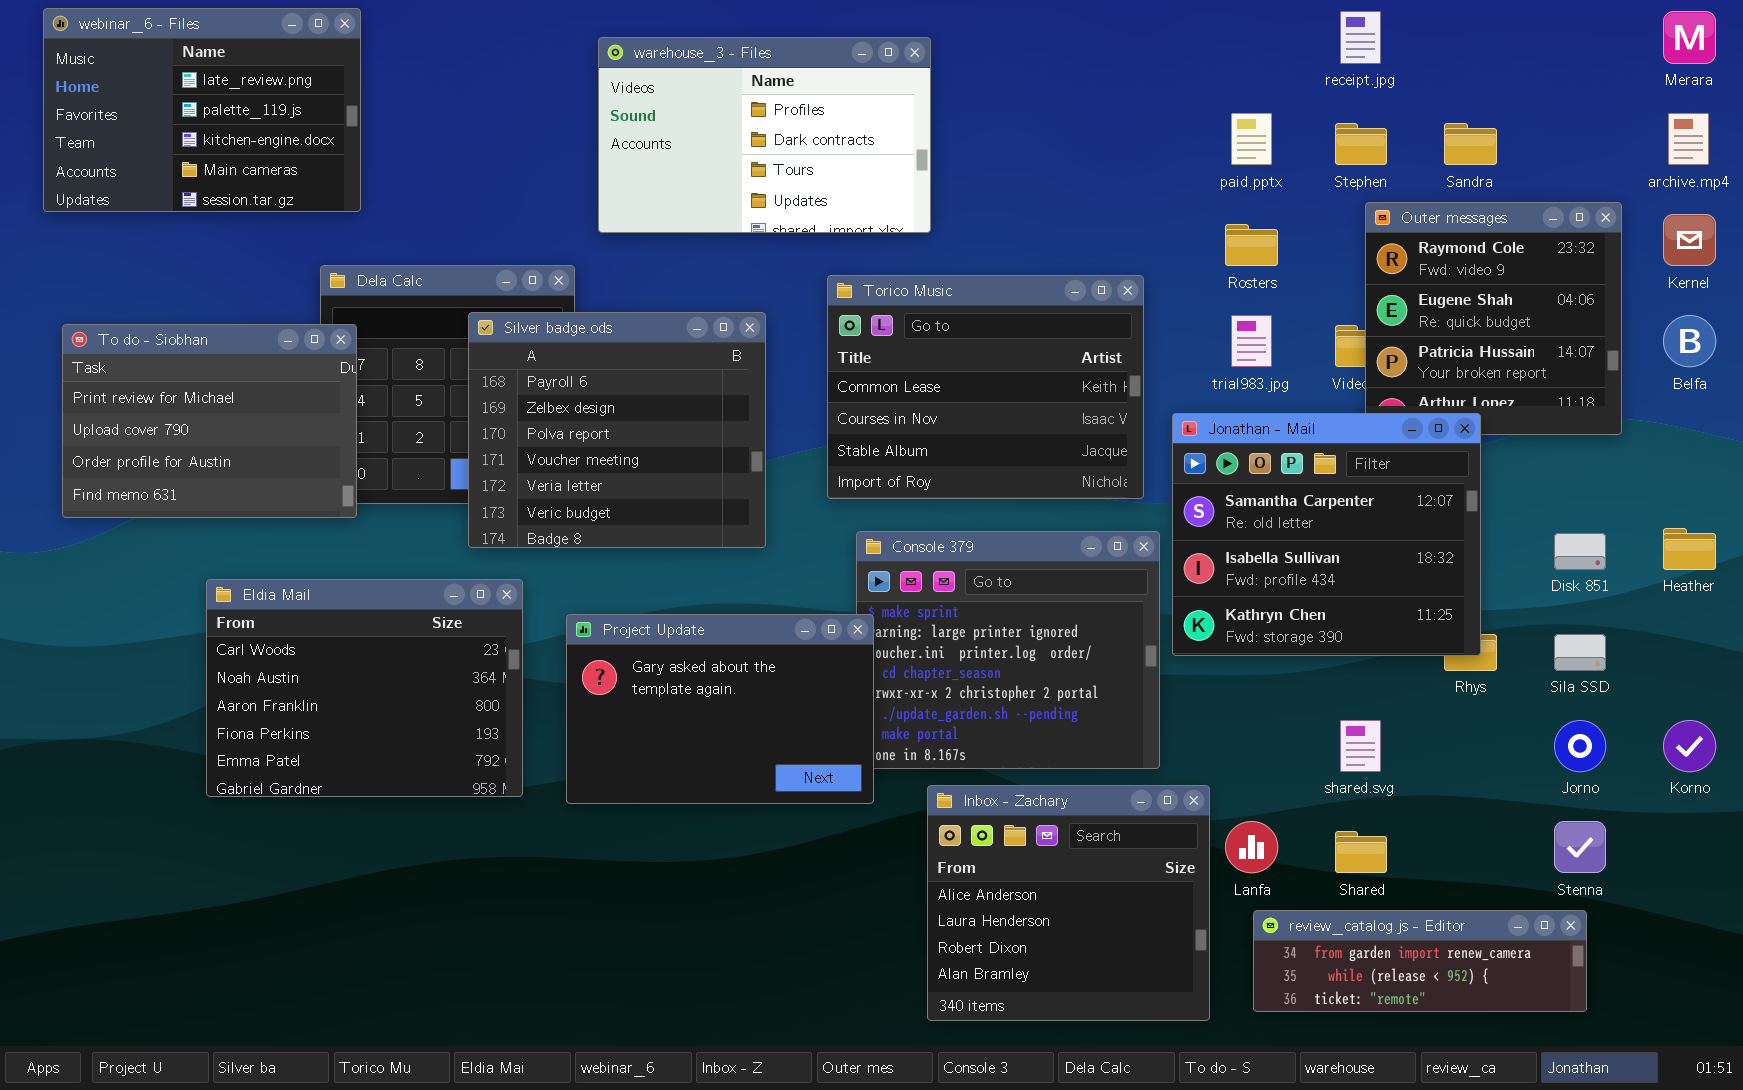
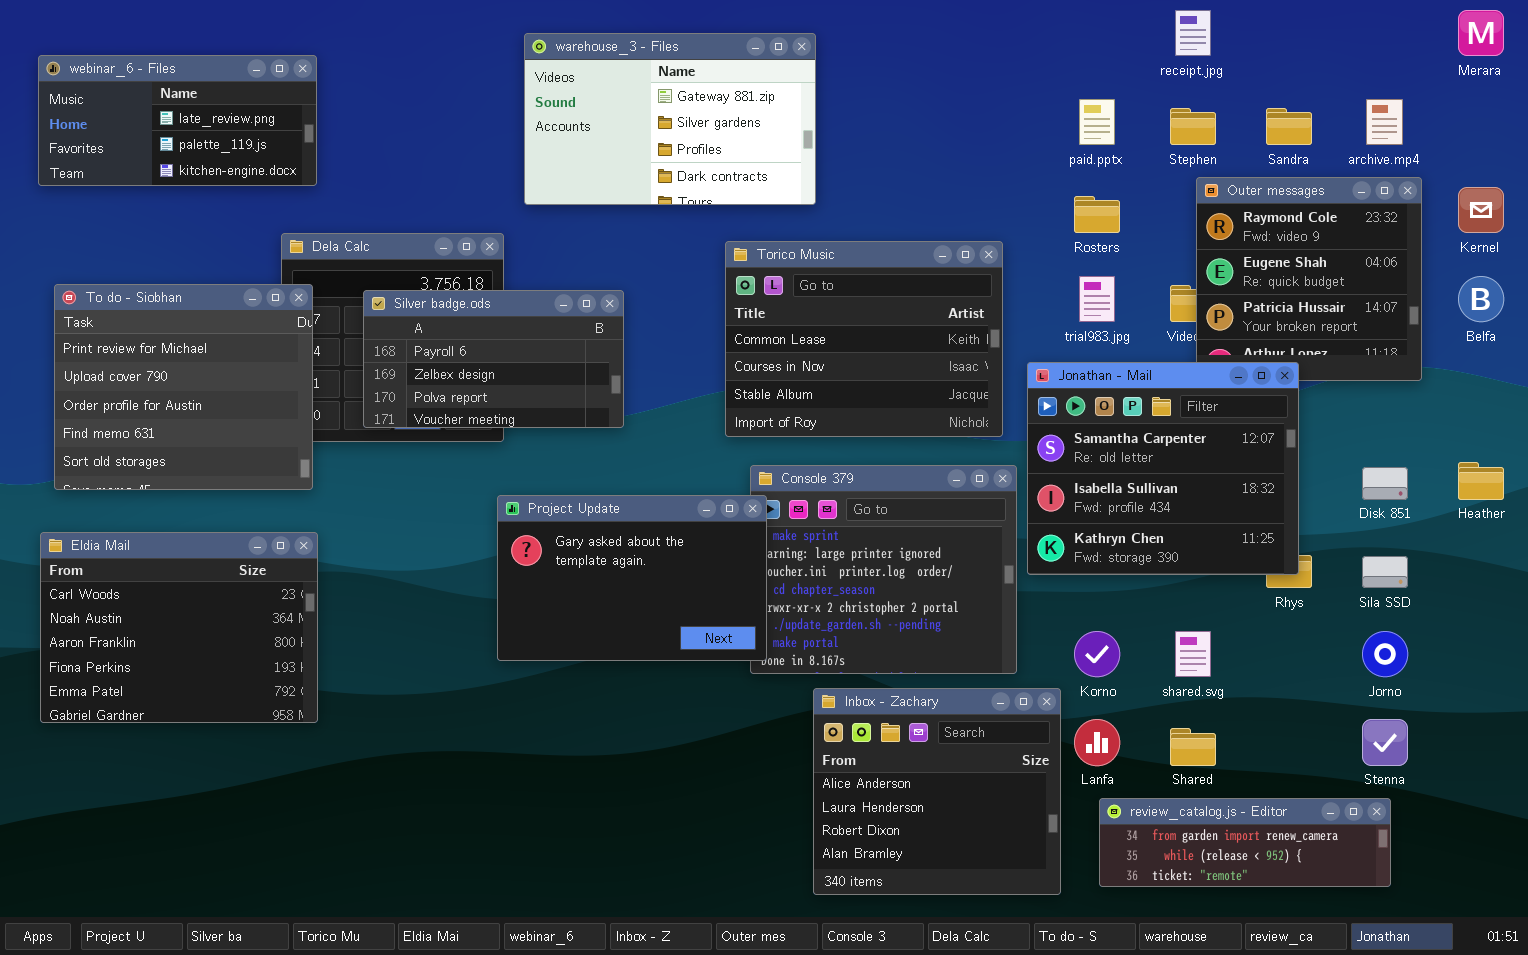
webinar_6 - Files: [43,8,361,212] -> [38,55,317,186], resized
warehouse_3 - Files: [598,37,931,233] -> [524,33,816,205], scrolled up 2 rows
archive.mp4: [1668,113,1709,165] -> [1366,99,1403,145], moved
Silver badge.ods: [468,312,766,548] -> [363,290,624,428], moved, resized
To do - Siobhan: [62,324,357,518] -> [54,284,313,490], resized
Eldia Mail: [206,579,523,797] -> [40,532,318,723], moved
Project Update: [566,614,874,804] -> [497,495,767,661], moved
Korno: [1663,720,1716,772] -> [1074,631,1120,677], moved

